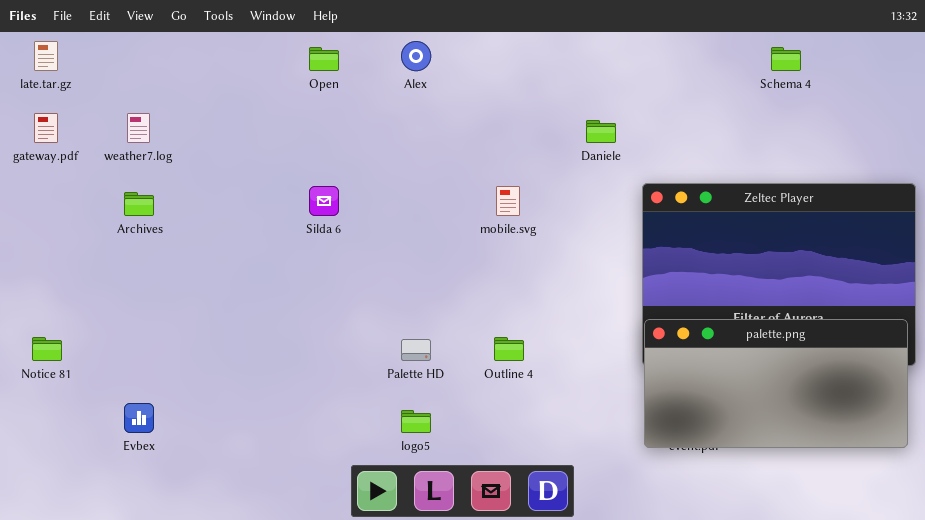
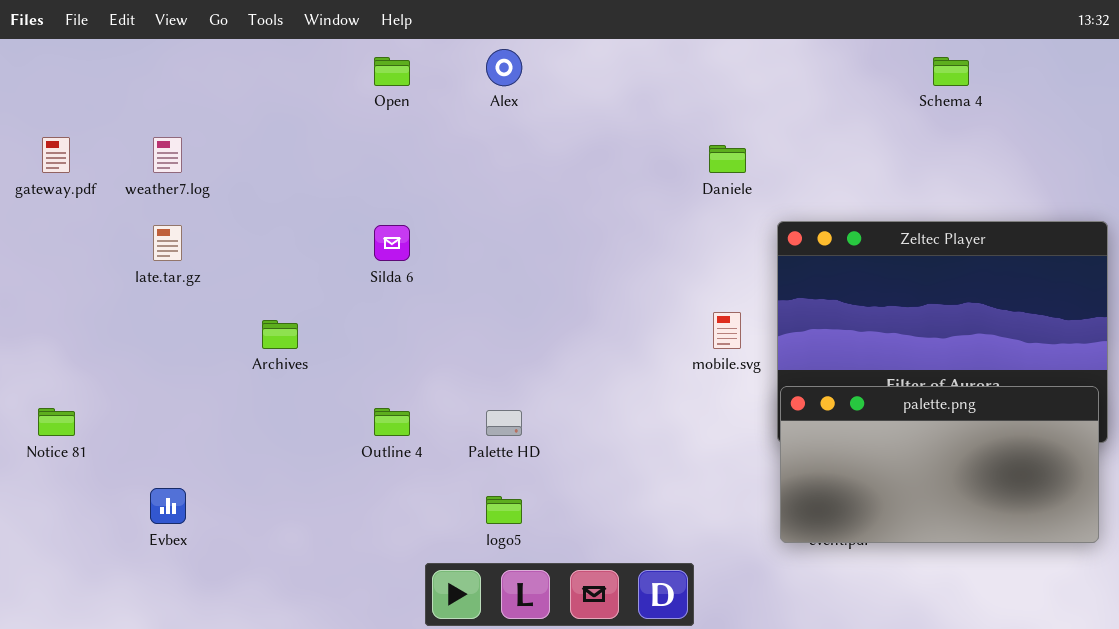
late.tar.gz: [34,41,58,71] -> [153,225,182,261], moved
mobile.svg: [496,186,520,216] -> [713,312,741,349], moved
Archives: [124,192,154,216] -> [262,320,298,349], moved
Outline 4: [494,337,524,361] -> [374,408,410,436], moved

